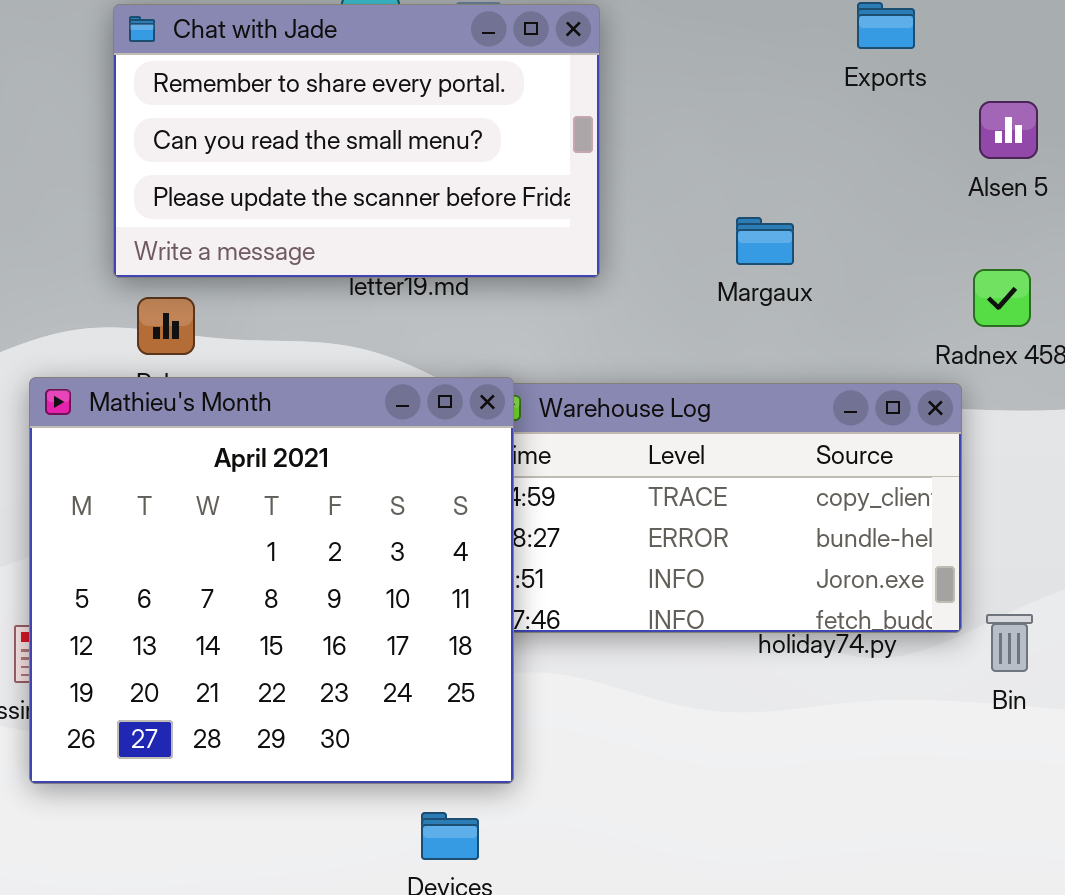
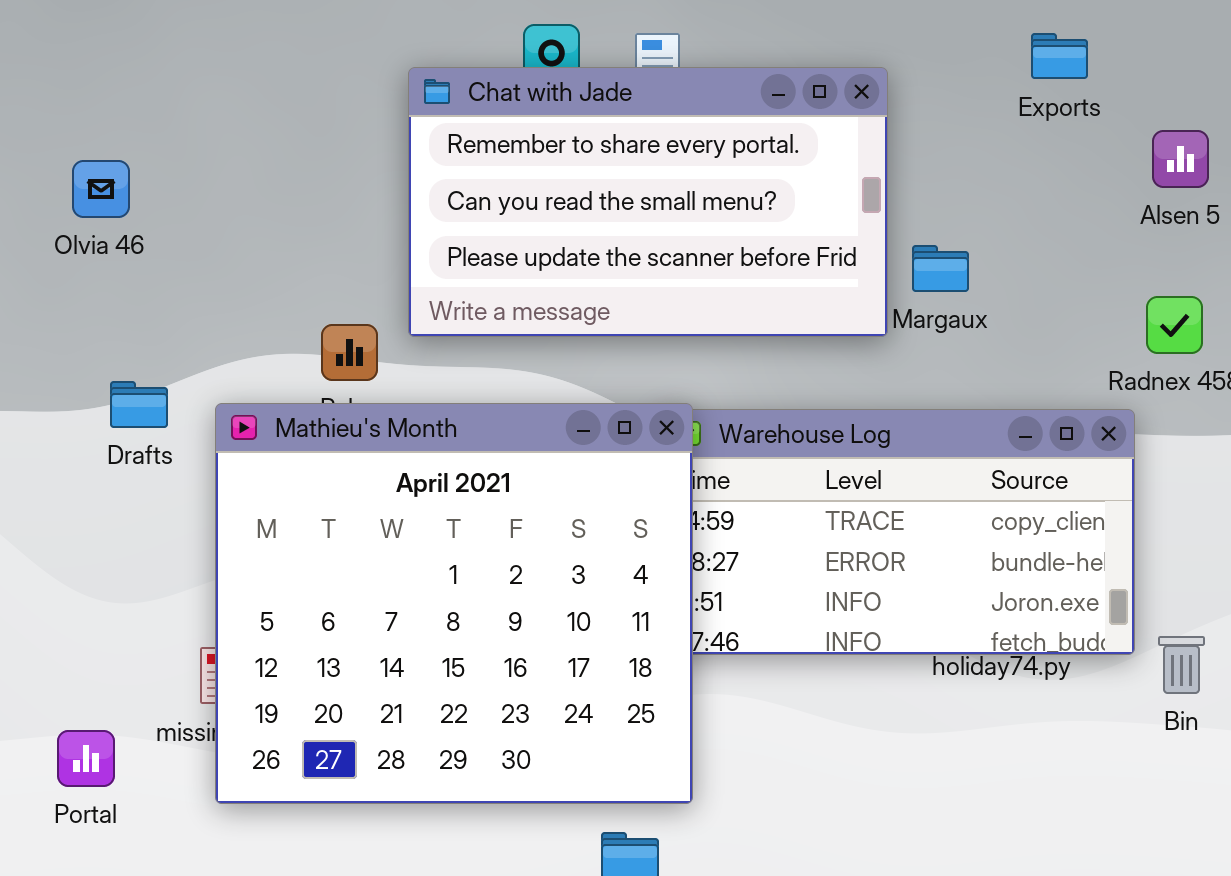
Chat with Jade: [113,4,600,278] -> [408,67,888,337], moved

